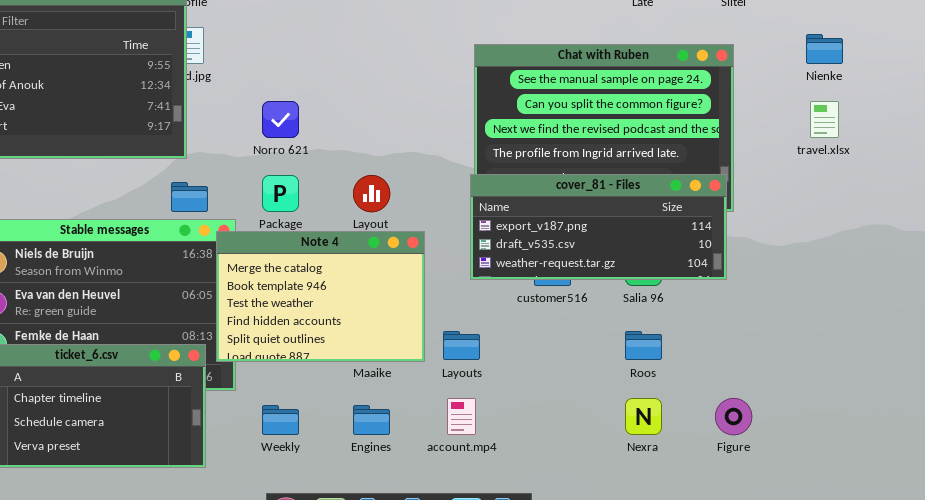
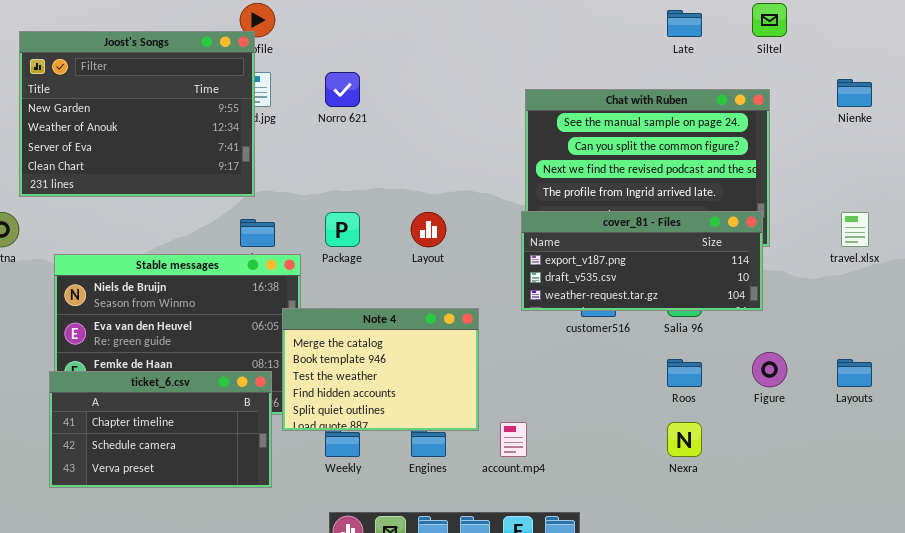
Norro 621: [262,101,299,138] -> [325,72,360,107], moved
travel.xlsx: [810,101,839,138] -> [841,212,869,247], moved
Note 4: [216,231,425,362] -> [282,308,479,431], moved
Layouts: [443,331,480,360] -> [837,359,872,387], moved
Figure: [715,398,752,435] -> [752,352,787,387], moved

